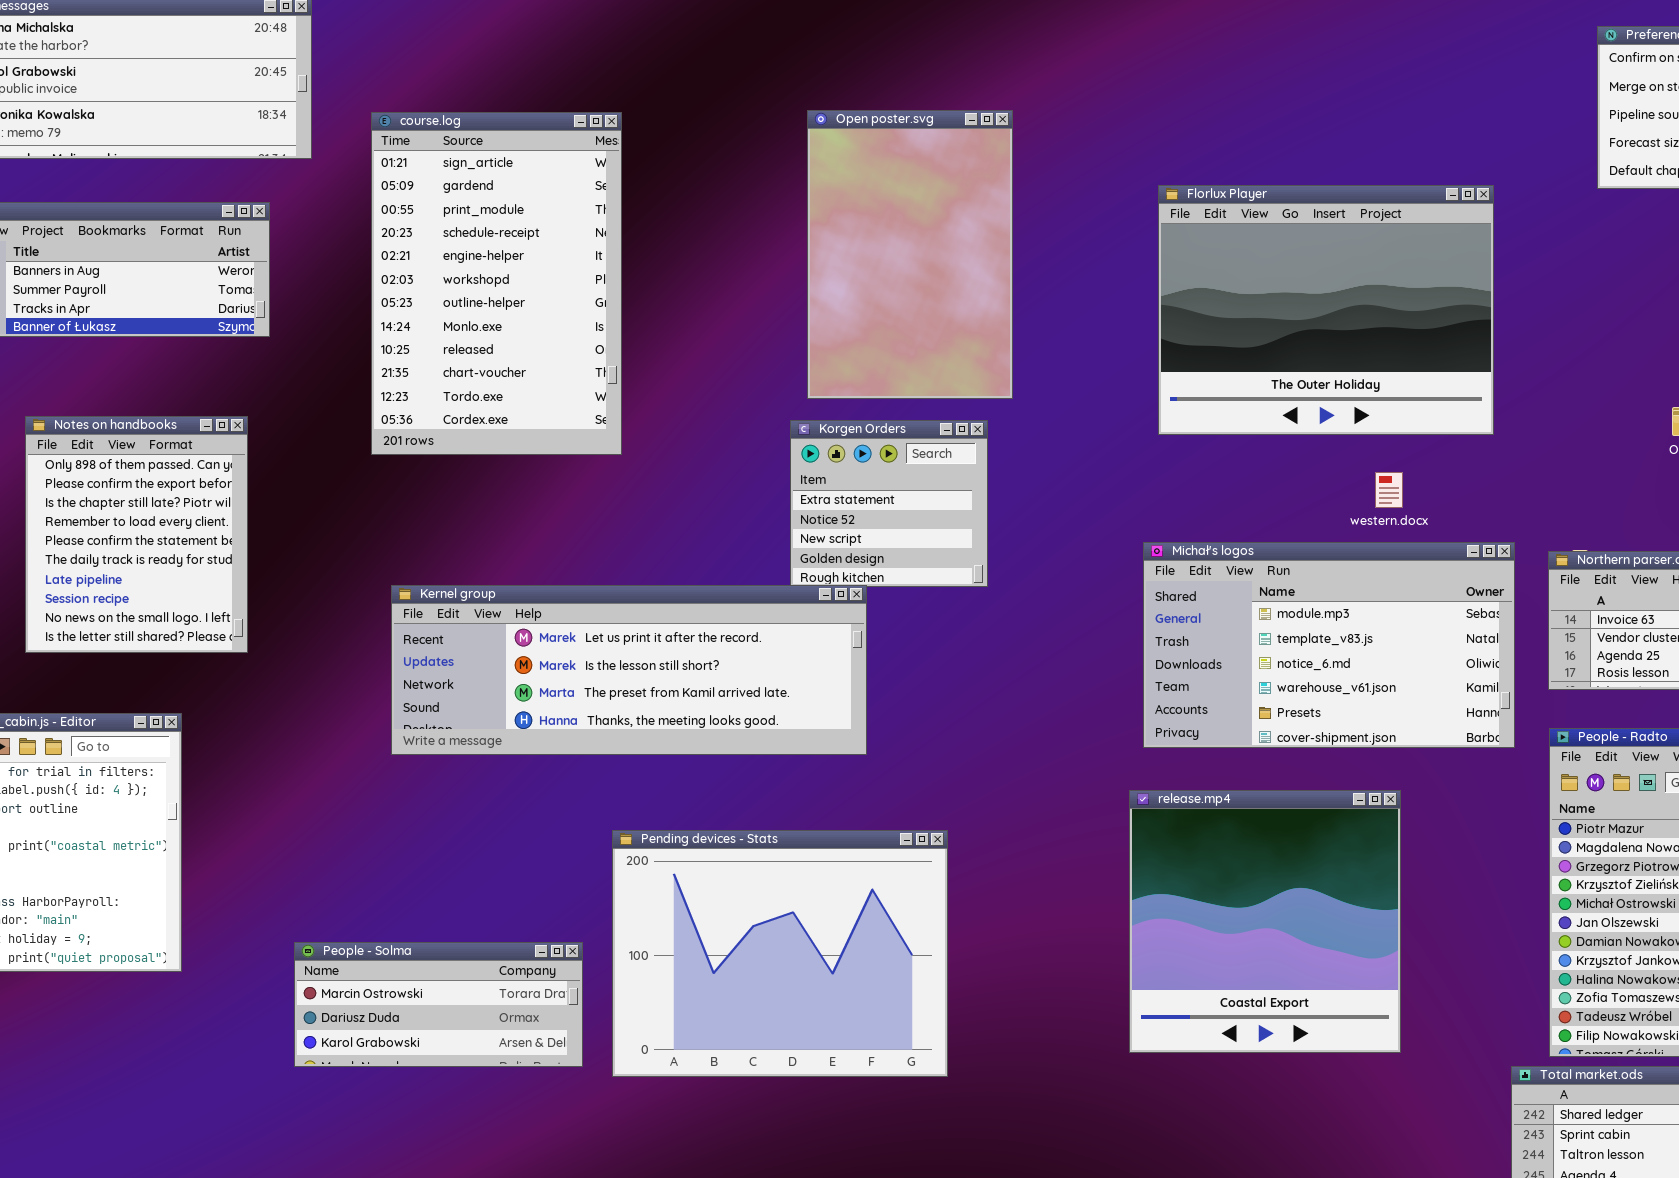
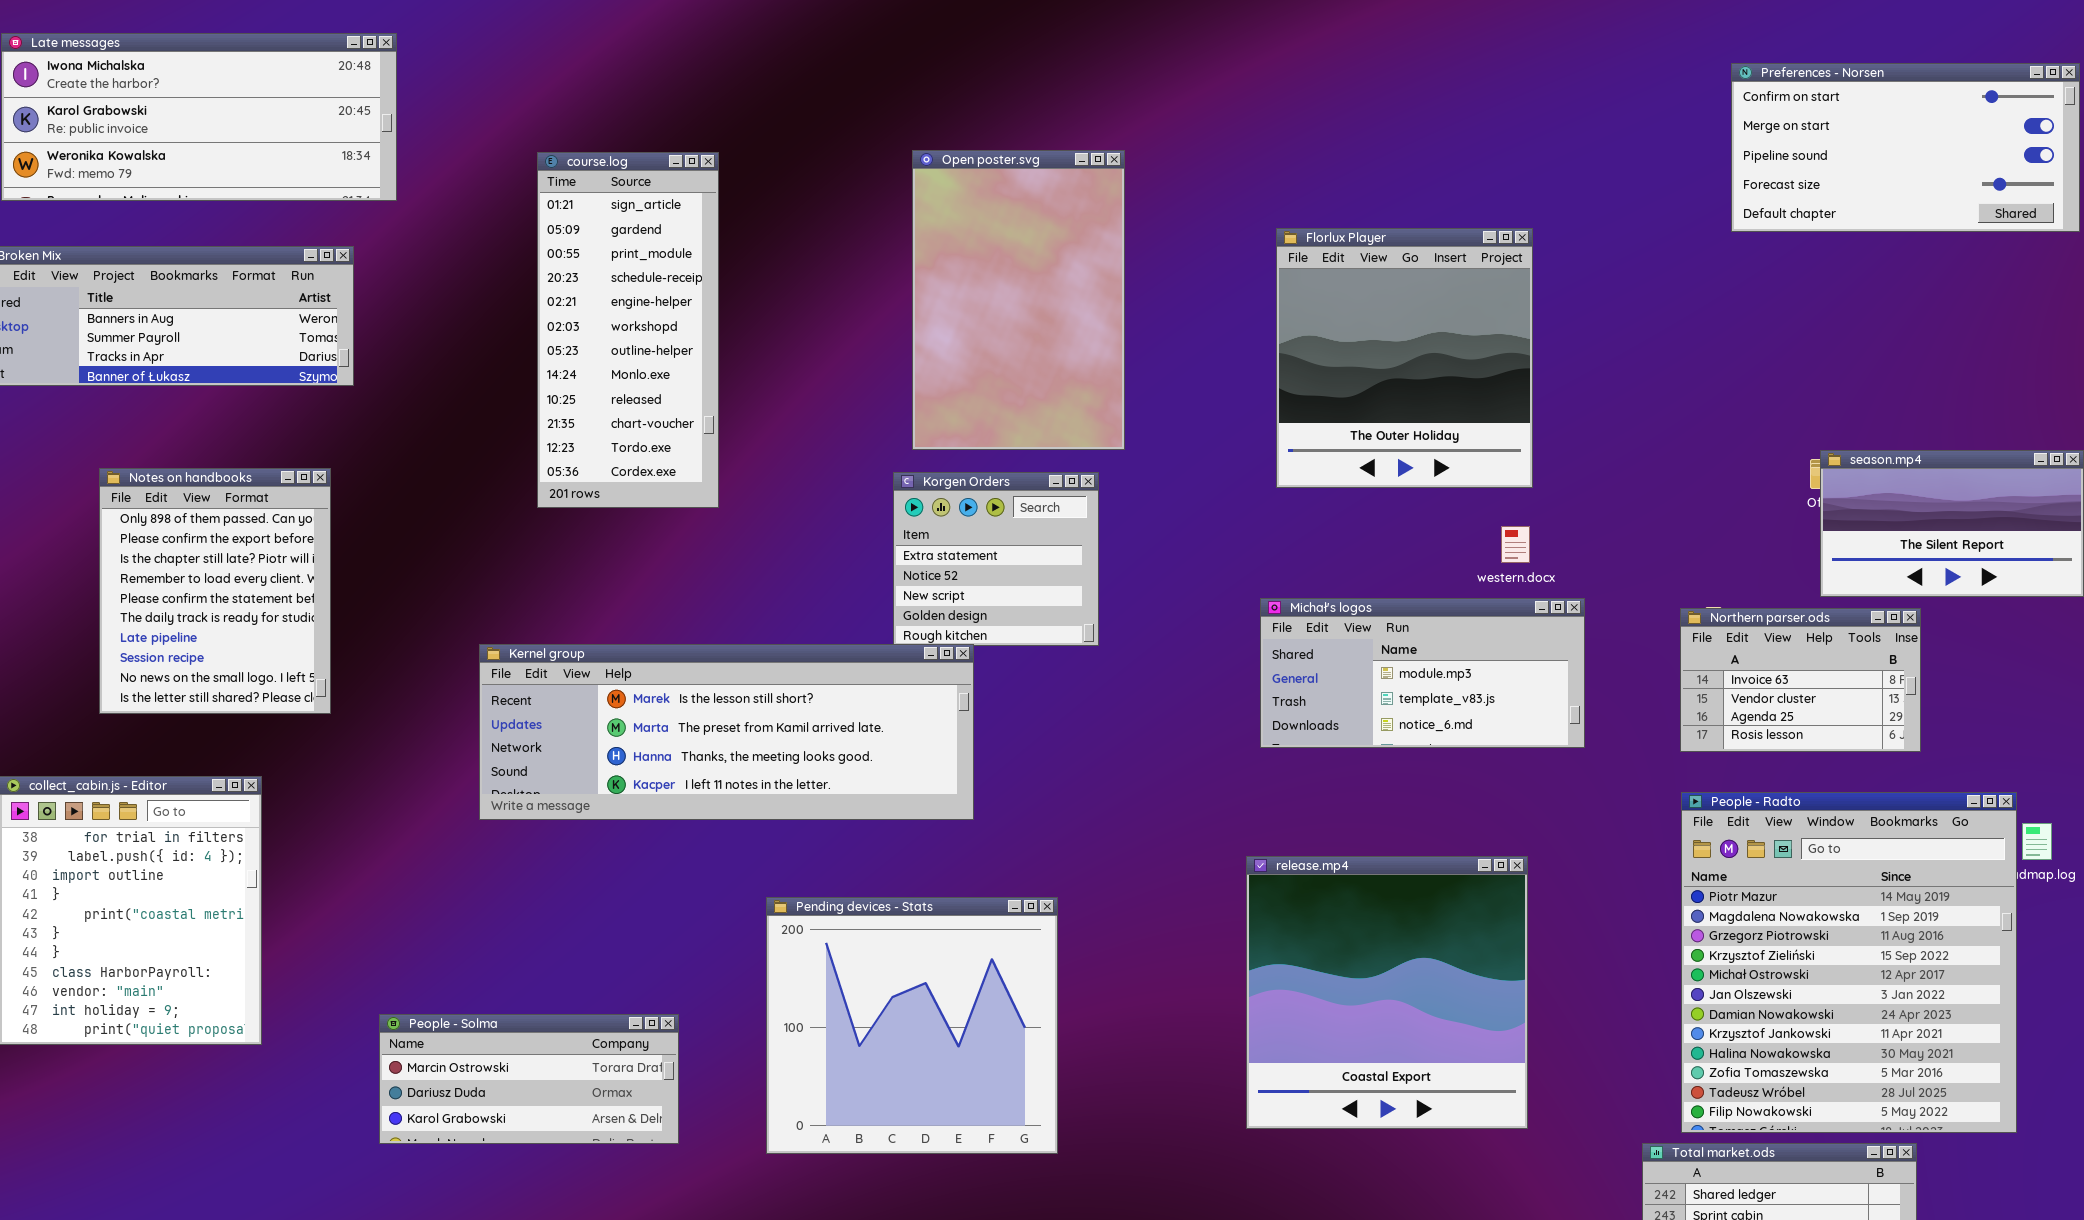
course.log: [371,112,622,455] -> [537,152,719,508], resized
Florlux Player: [1158,185,1494,435] -> [1276,228,1533,488], resized
Michał's logos: [1143,542,1515,748] -> [1260,598,1585,748], resized
Kernel group: [391,585,867,755] -> [479,644,974,820], scrolled down 1 row
Pending devices - Stats: [612,830,948,1077] -> [766,897,1058,1154], resized

